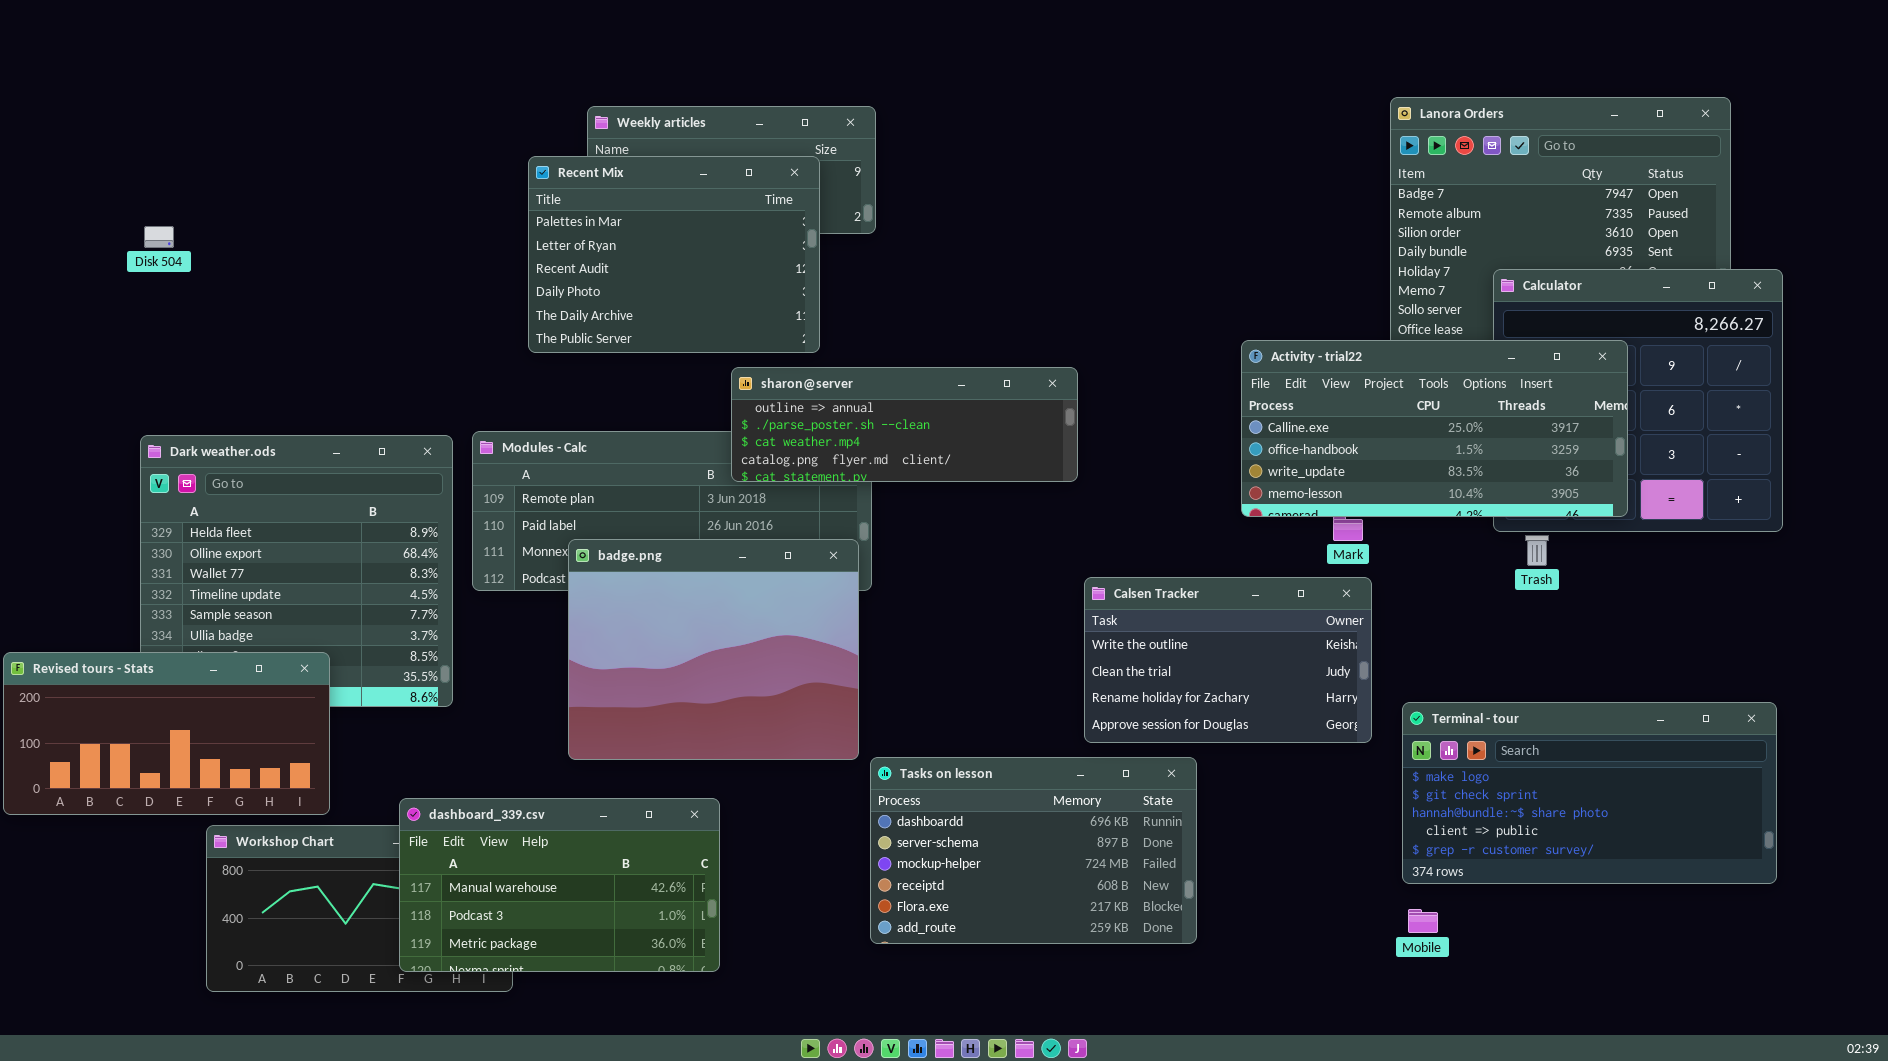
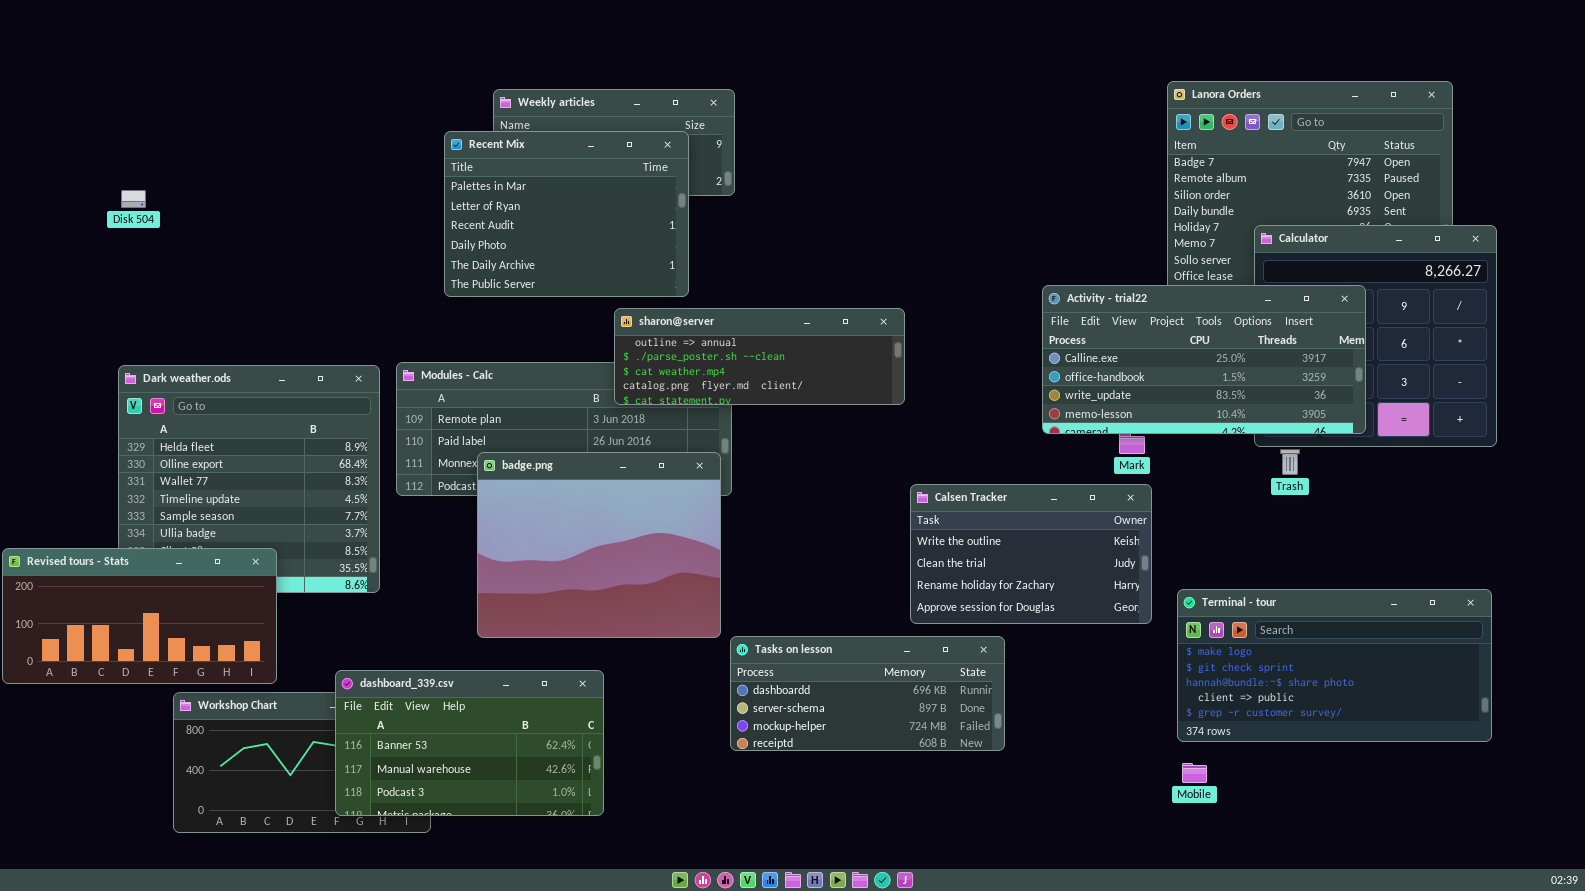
Tasks on lesson: [870,757,1197,944] -> [730,636,1005,751], resized
dashboard_339.csv: [399,798,720,972] -> [335,670,604,816], scrolled up 1 row

